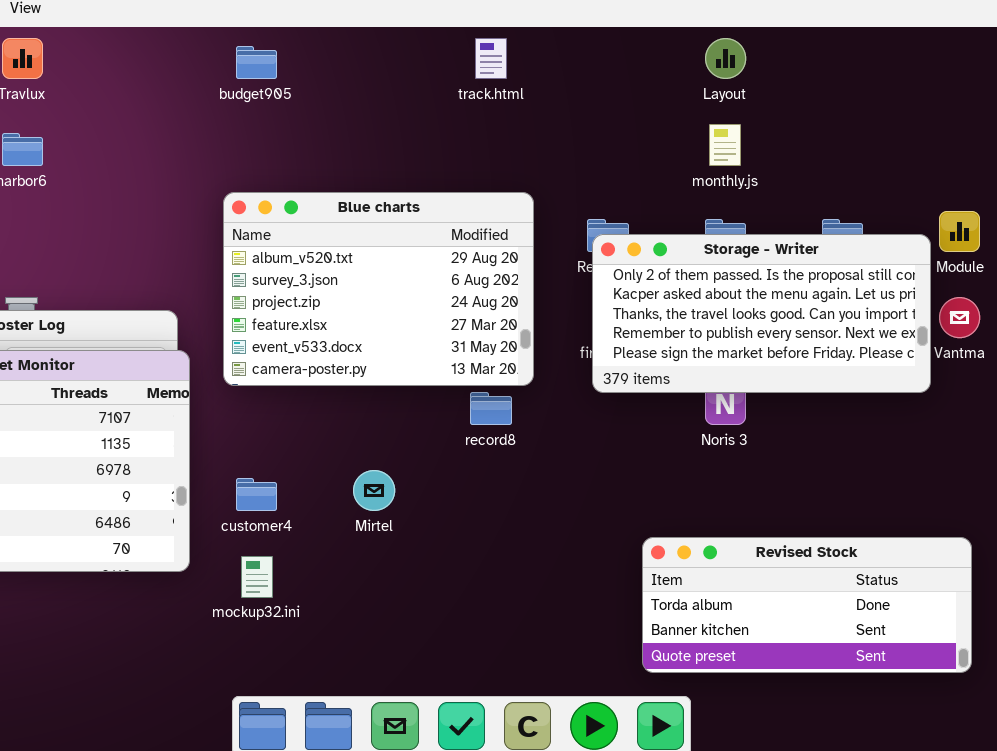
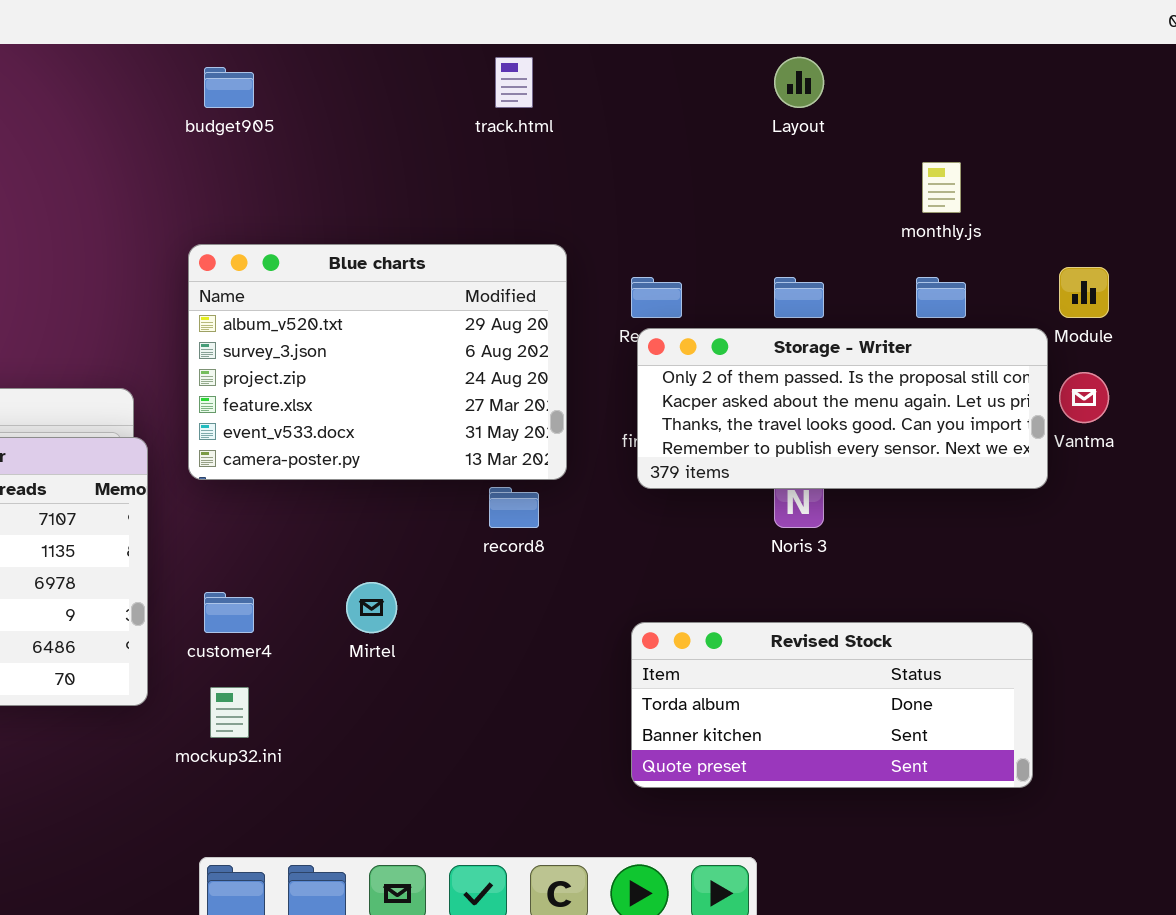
monthly.js: [709,124,741,166] -> [922,162,961,213], moved
Storage - Writer: [592,234,931,393] -> [637,328,1048,489], resized
Revised Stock: [642,537,972,673] -> [631,622,1033,788], moved

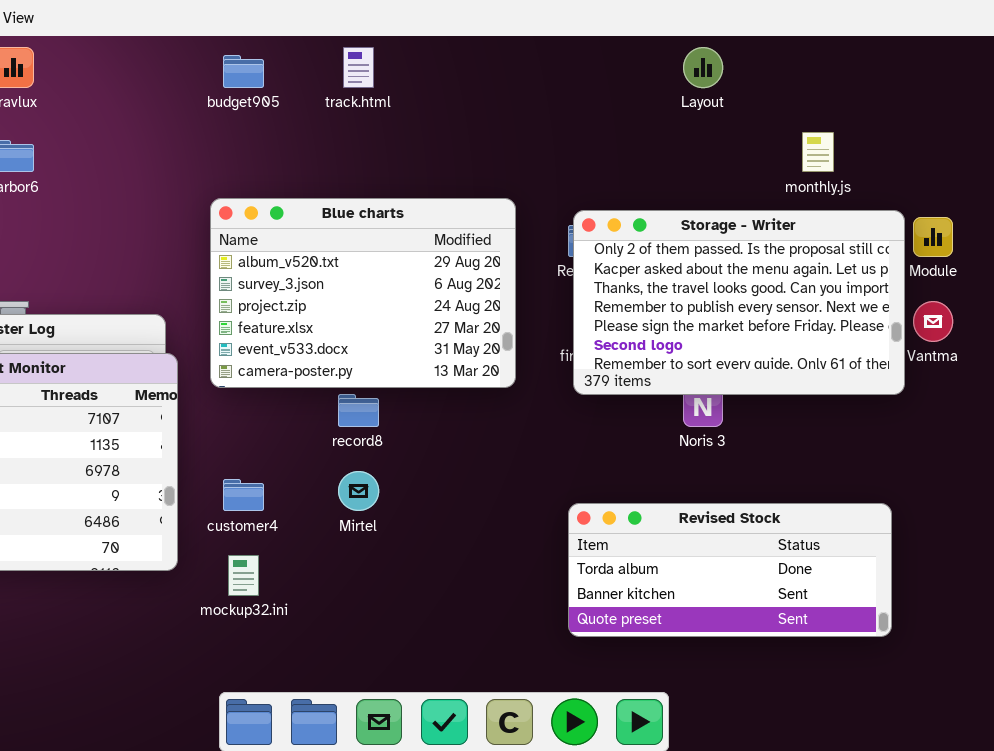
track.html: [495,57,533,108] -> [343,47,374,88], moved
Storage - Writer: [637,328,1048,489] -> [573,210,905,395], resized
record8: [489,487,539,528] -> [338,394,379,427], moved

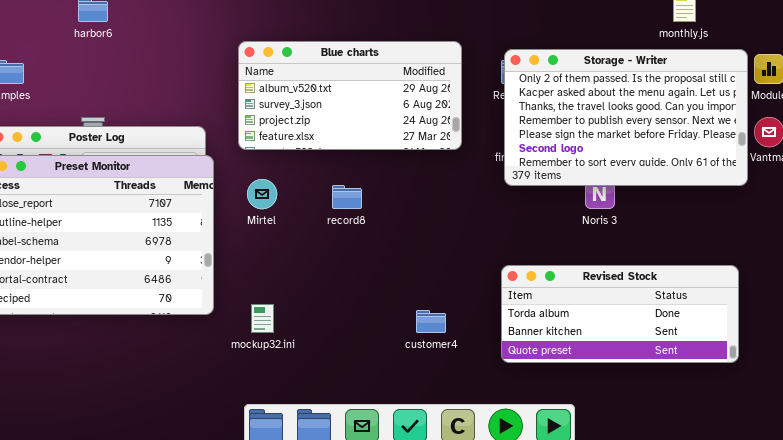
Blue charts: [210,198,516,388] -> [238,41,462,150], resized
Mirtel: [338,471,379,511] -> [247,179,277,209], moved
customer4: [223,479,264,511] -> [416,310,446,333], moved

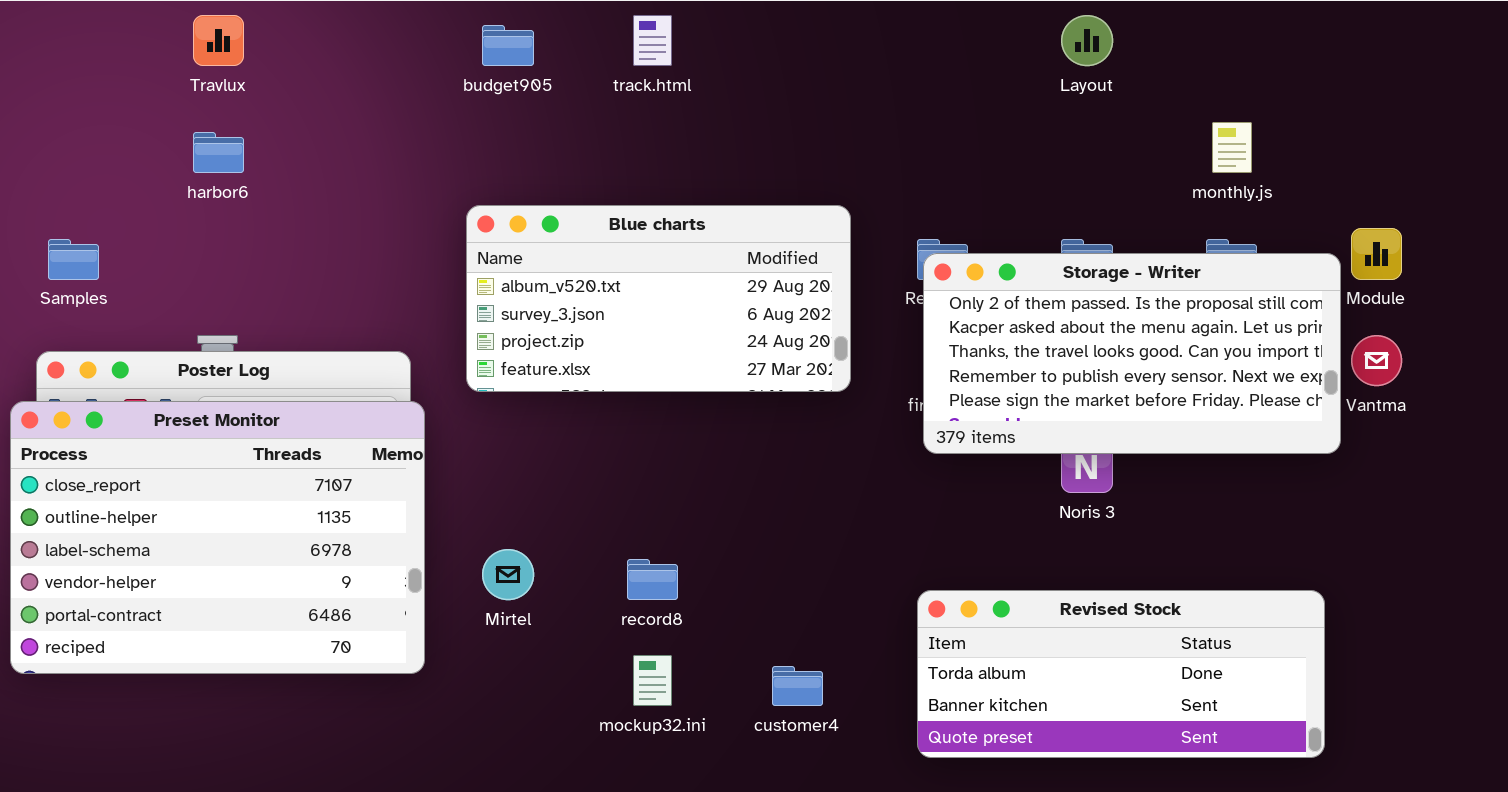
Storage - Writer: [504,49,748,186] -> [923,253,1341,454], resized
Mirtel: [247,179,277,209] -> [482,549,534,600], moved
record8: [332,185,362,209] -> [627,559,678,600], moved
mockup32.ini: [251,304,274,333] -> [633,655,672,706], moved

